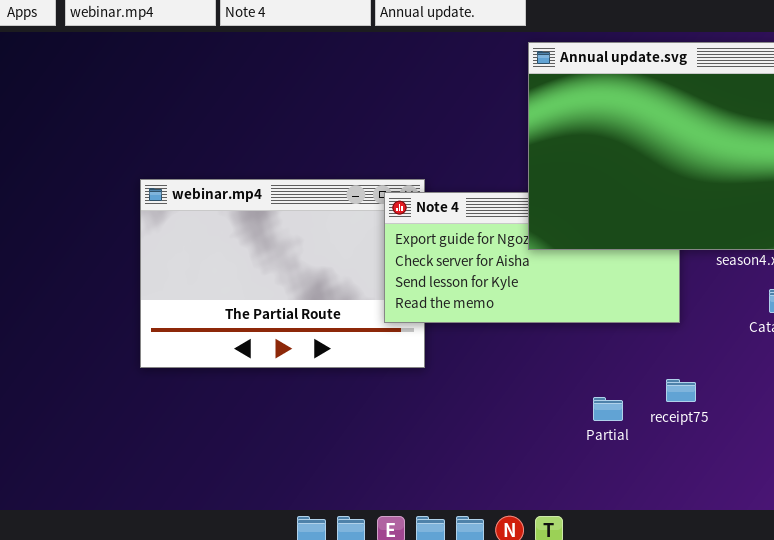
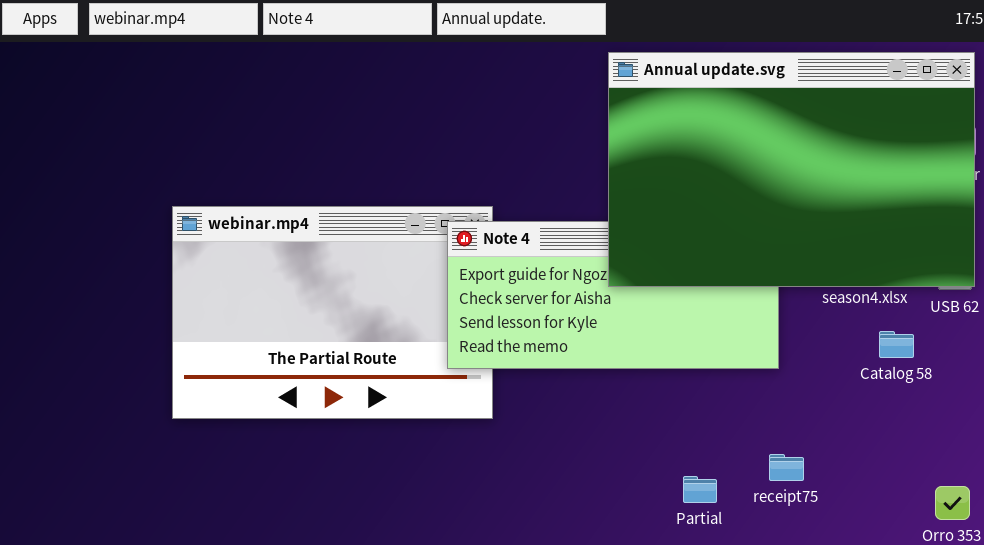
receipt75: [666,379,696,402] -> [769,454,804,481], moved
Partial: [593,397,623,421] -> [683,476,717,503], moved

